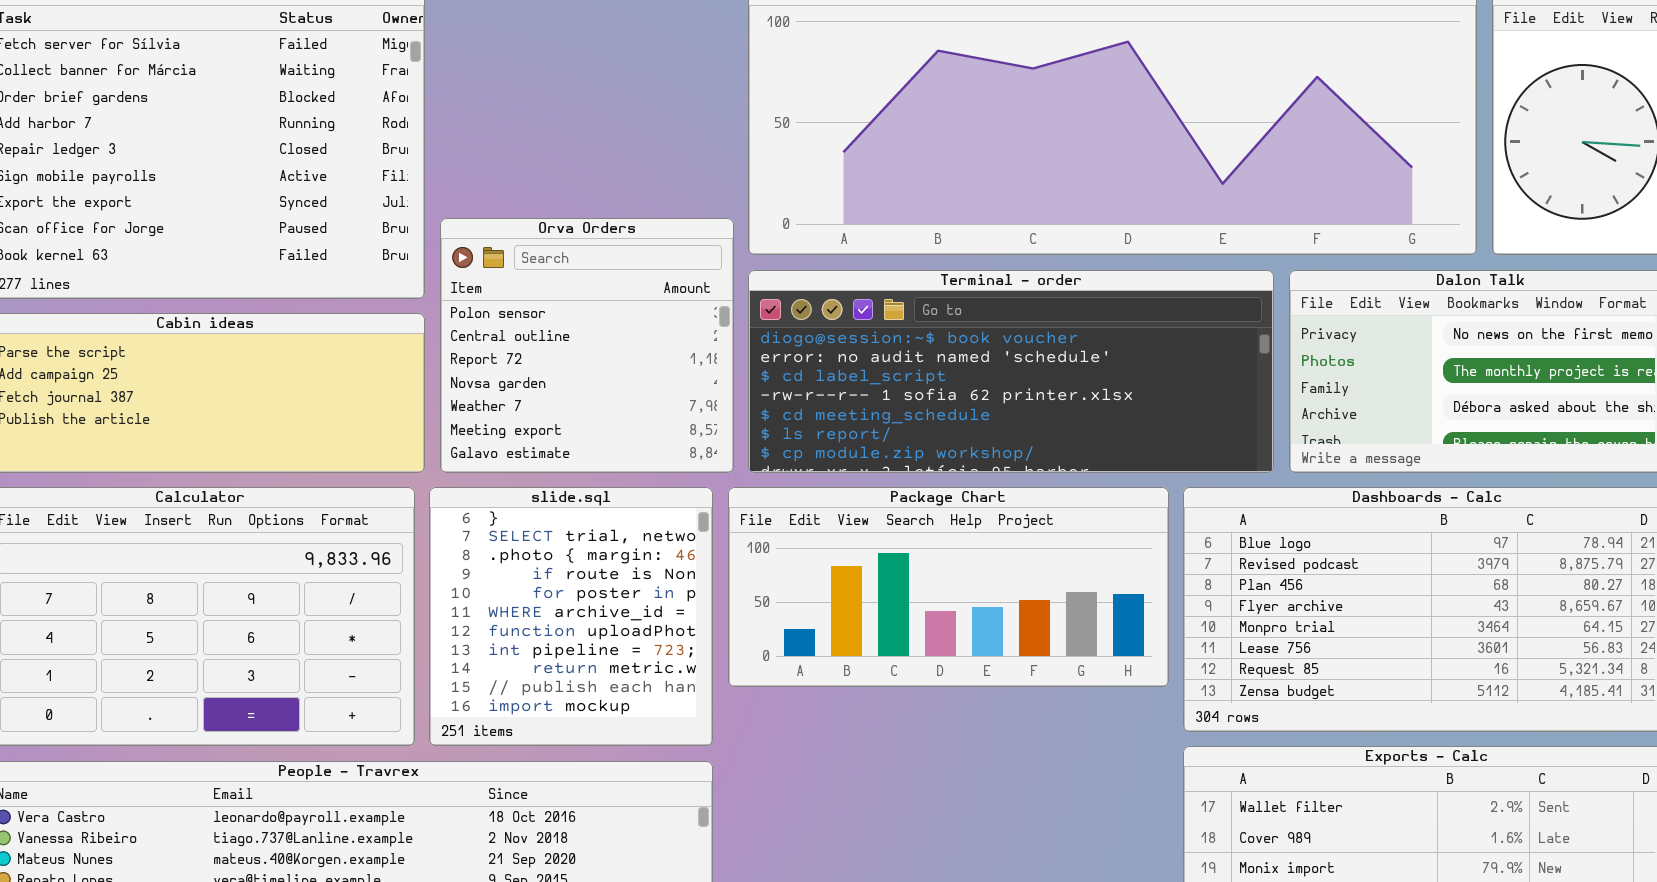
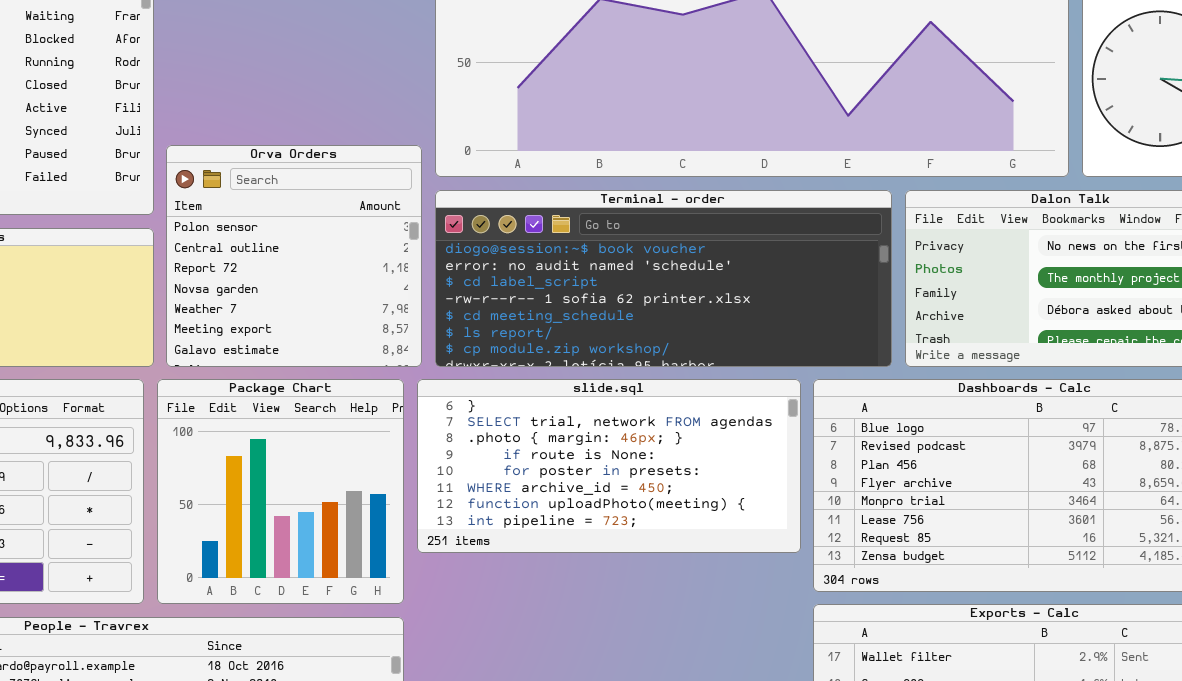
slide.sql: [429,487,713,746] -> [417,379,801,553], moved, resized
Package Chart: [728,487,1169,687] -> [157,379,404,604], moved, resized

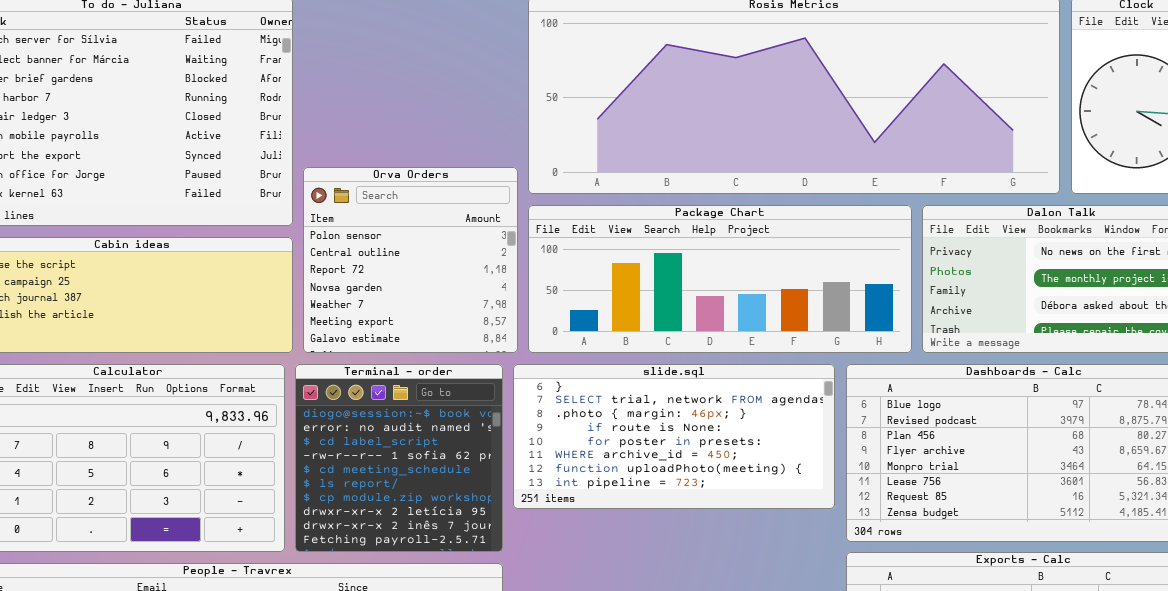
Terminal - order: [435,190,892,367] -> [295,364,503,552], moved, resized
Package Chart: [157,379,404,604] -> [528,205,912,353], moved, resized

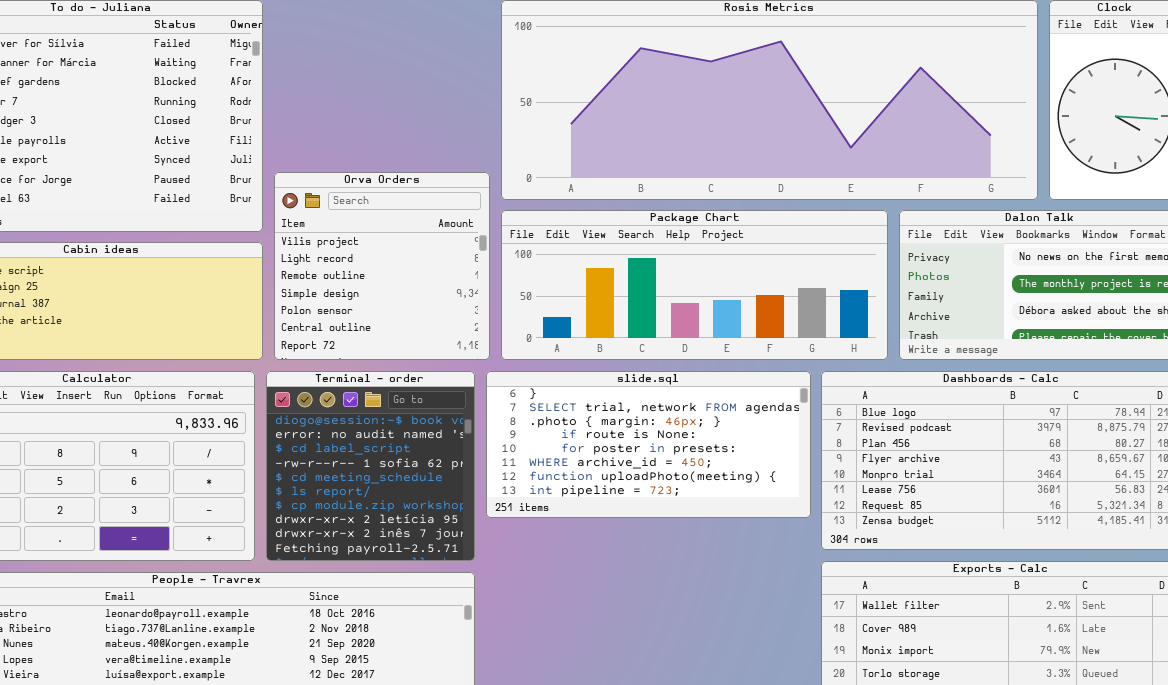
Orva Orders: [303,167,518,353] -> [274,172,490,360], scrolled up 4 rows

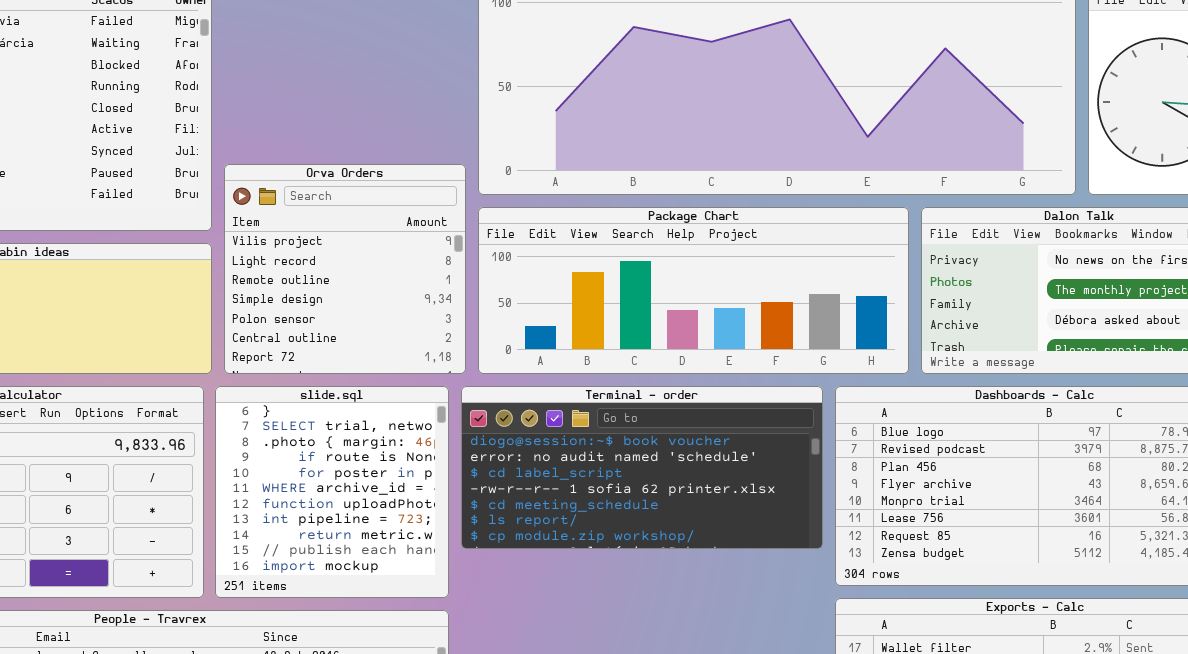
Terminal - order: [266,371,475,561] -> [461,386,823,549], moved, resized
slide.sql: [486,371,811,518] -> [215,386,449,598], moved, resized

